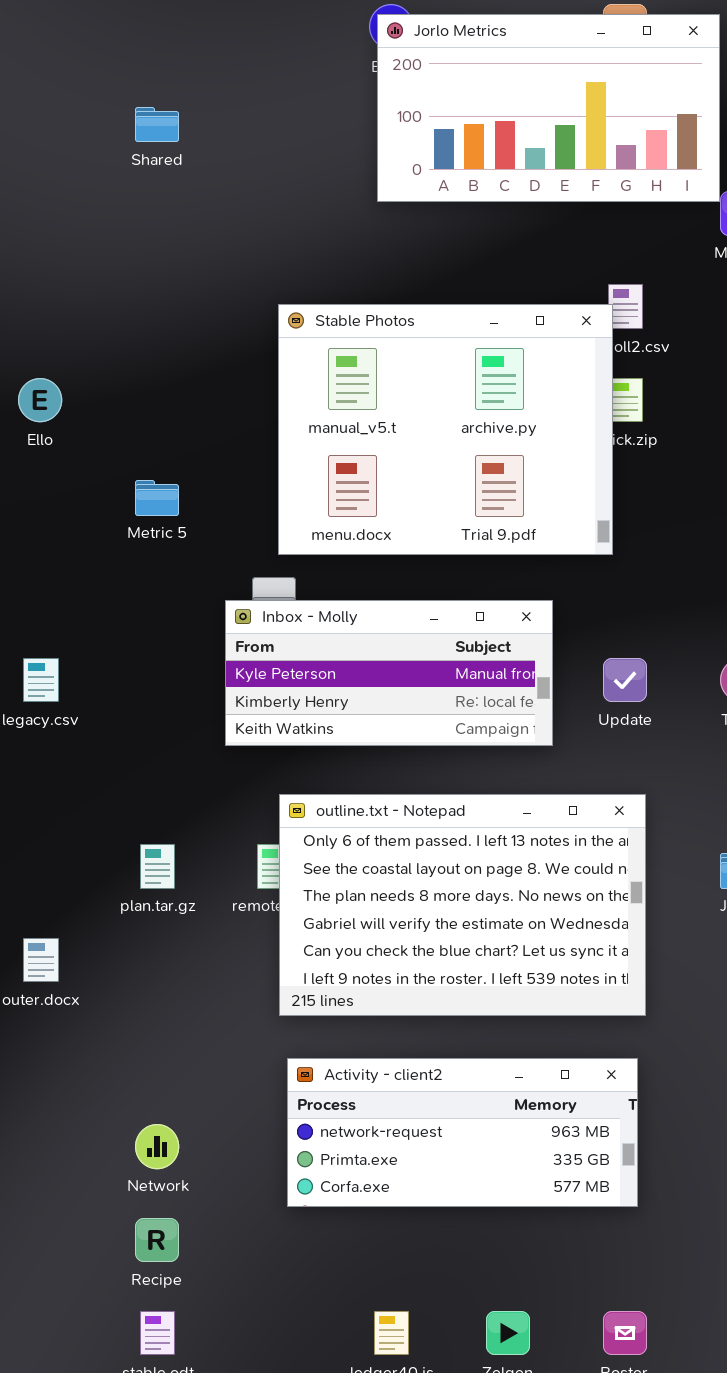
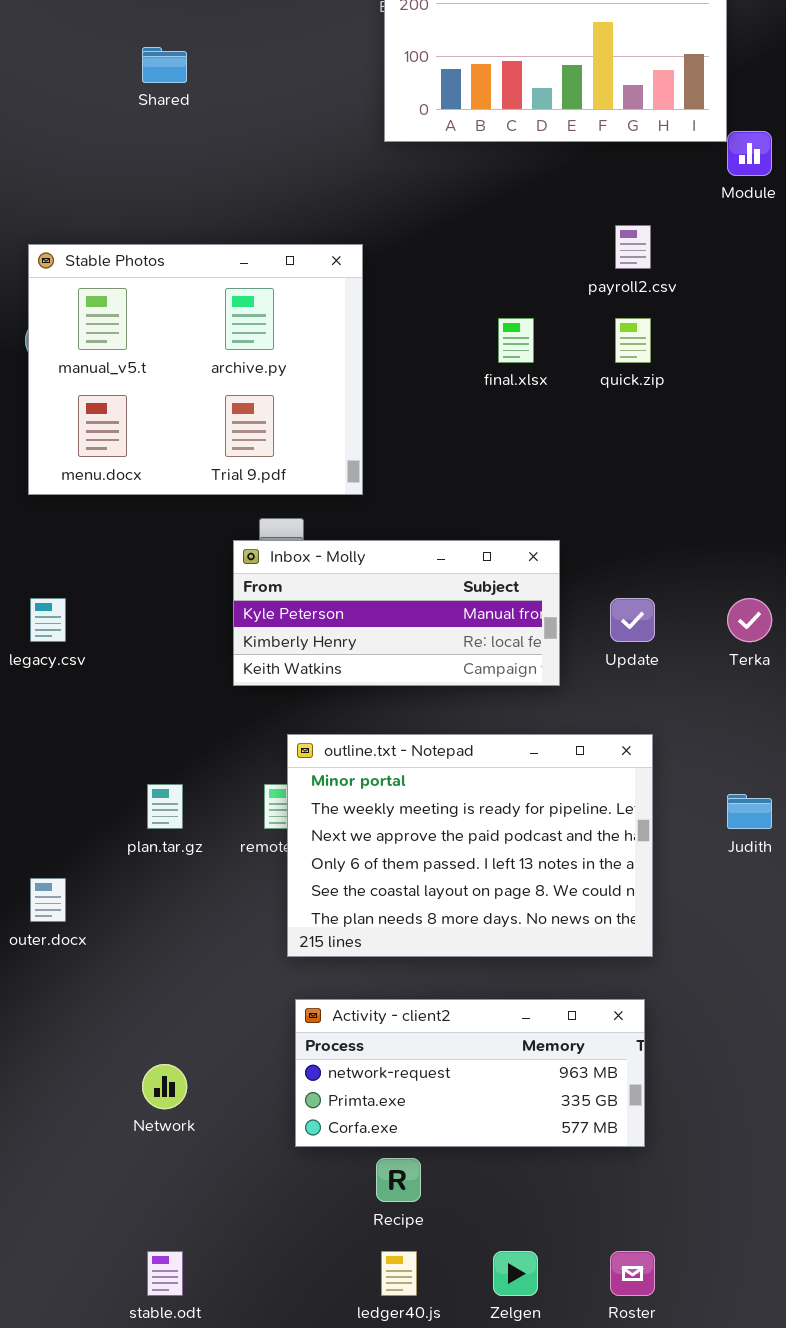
Stable Photos: [278,304,613,555] -> [28,244,363,495], moved
outline.txt - Notepad: [279,794,646,1016] -> [287,734,653,957], scrolled up 3 rows
Recipe: [135,1218,179,1262] -> [376,1158,421,1202], moved

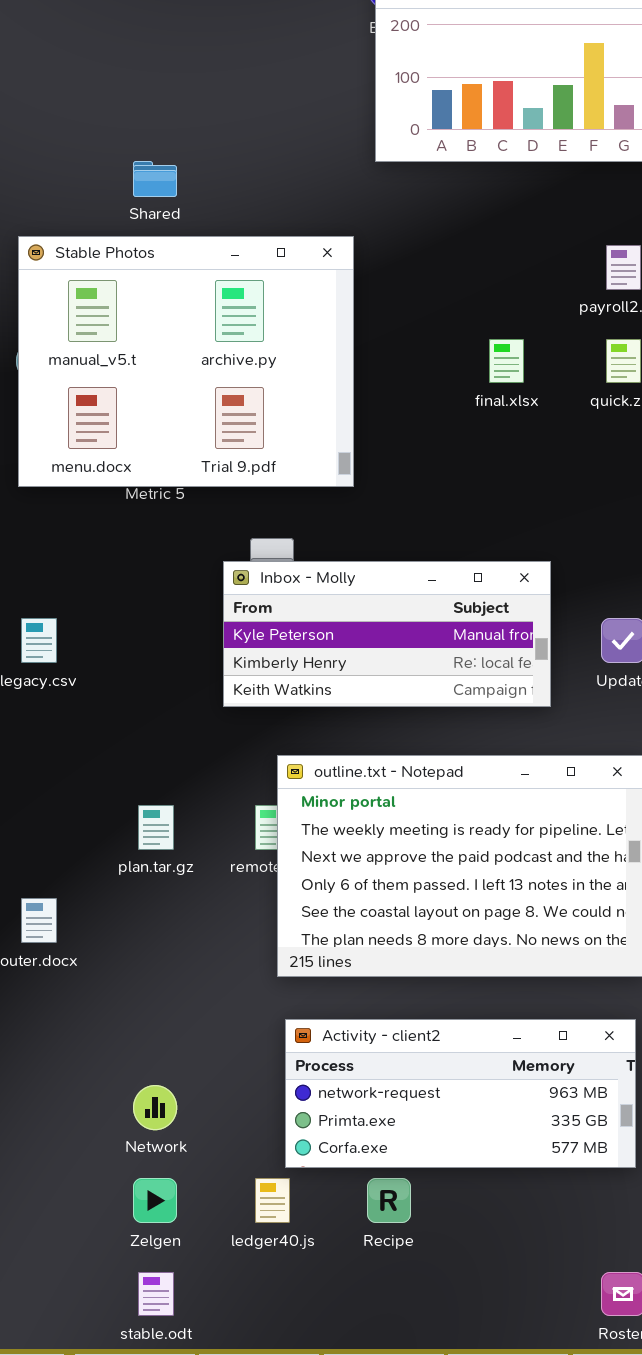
Shared: [142,47,187,83] -> [133,161,177,197], moved
Stable Photos: [28,244,363,495] -> [18,236,354,487], moved
ledger40.js: [381,1251,417,1296] -> [255,1178,290,1223], moved
Zelgen: [493,1251,538,1296] -> [133,1178,177,1223], moved

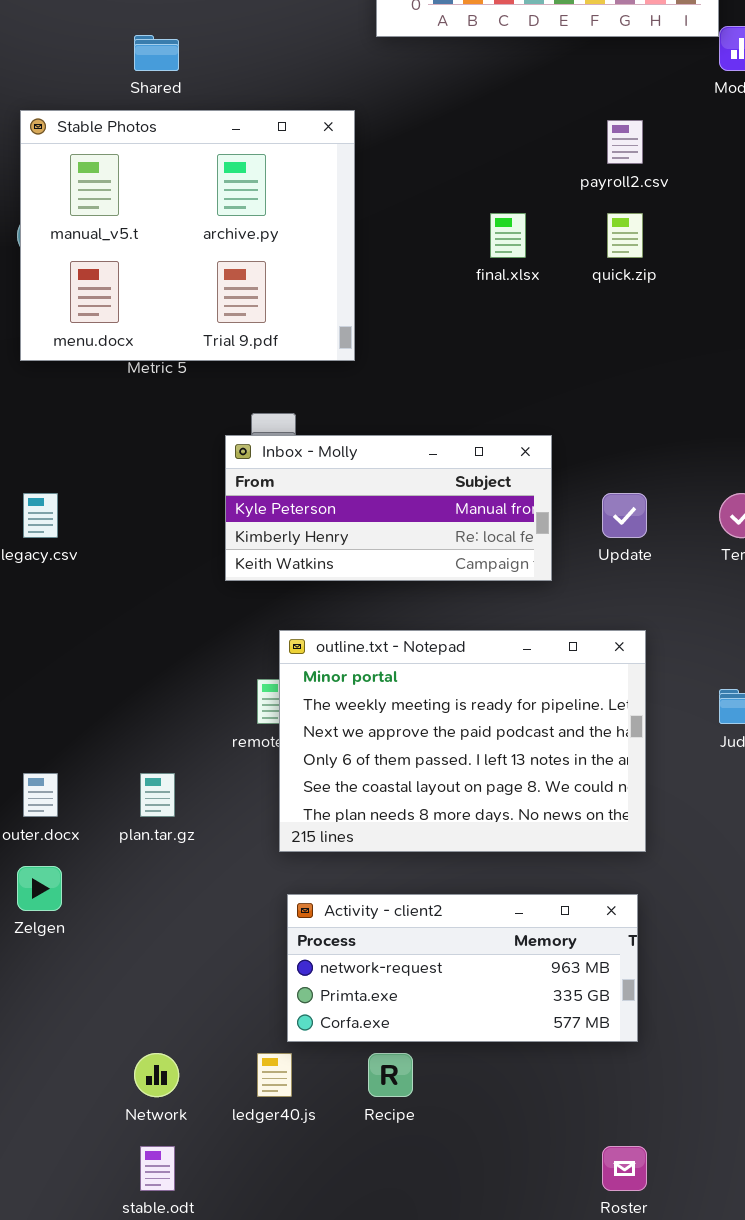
plan.tar.gz: [138,805,174,850] -> [140,773,175,817], moved
Network: [133,1085,177,1130] -> [134,1053,179,1097], moved
Zelgen: [133,1178,177,1223] -> [17,866,62,911], moved

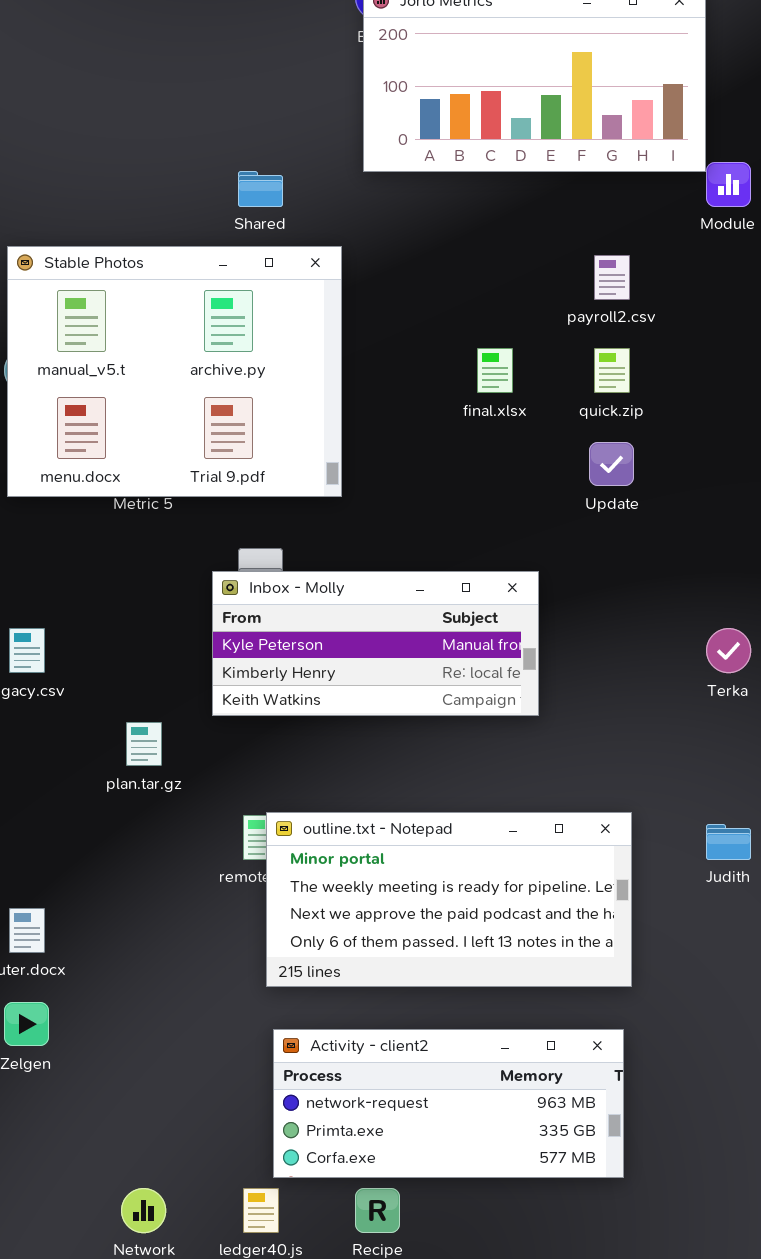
Shared: [134,35,179,71] -> [238,171,283,207], moved
Update: [602,493,647,538] -> [589,442,634,486], moved
outline.txt - Notepad: [279,630,646,852] -> [266,812,632,987], resized
plan.tar.gz: [140,773,175,817] -> [126,722,162,766], moved

